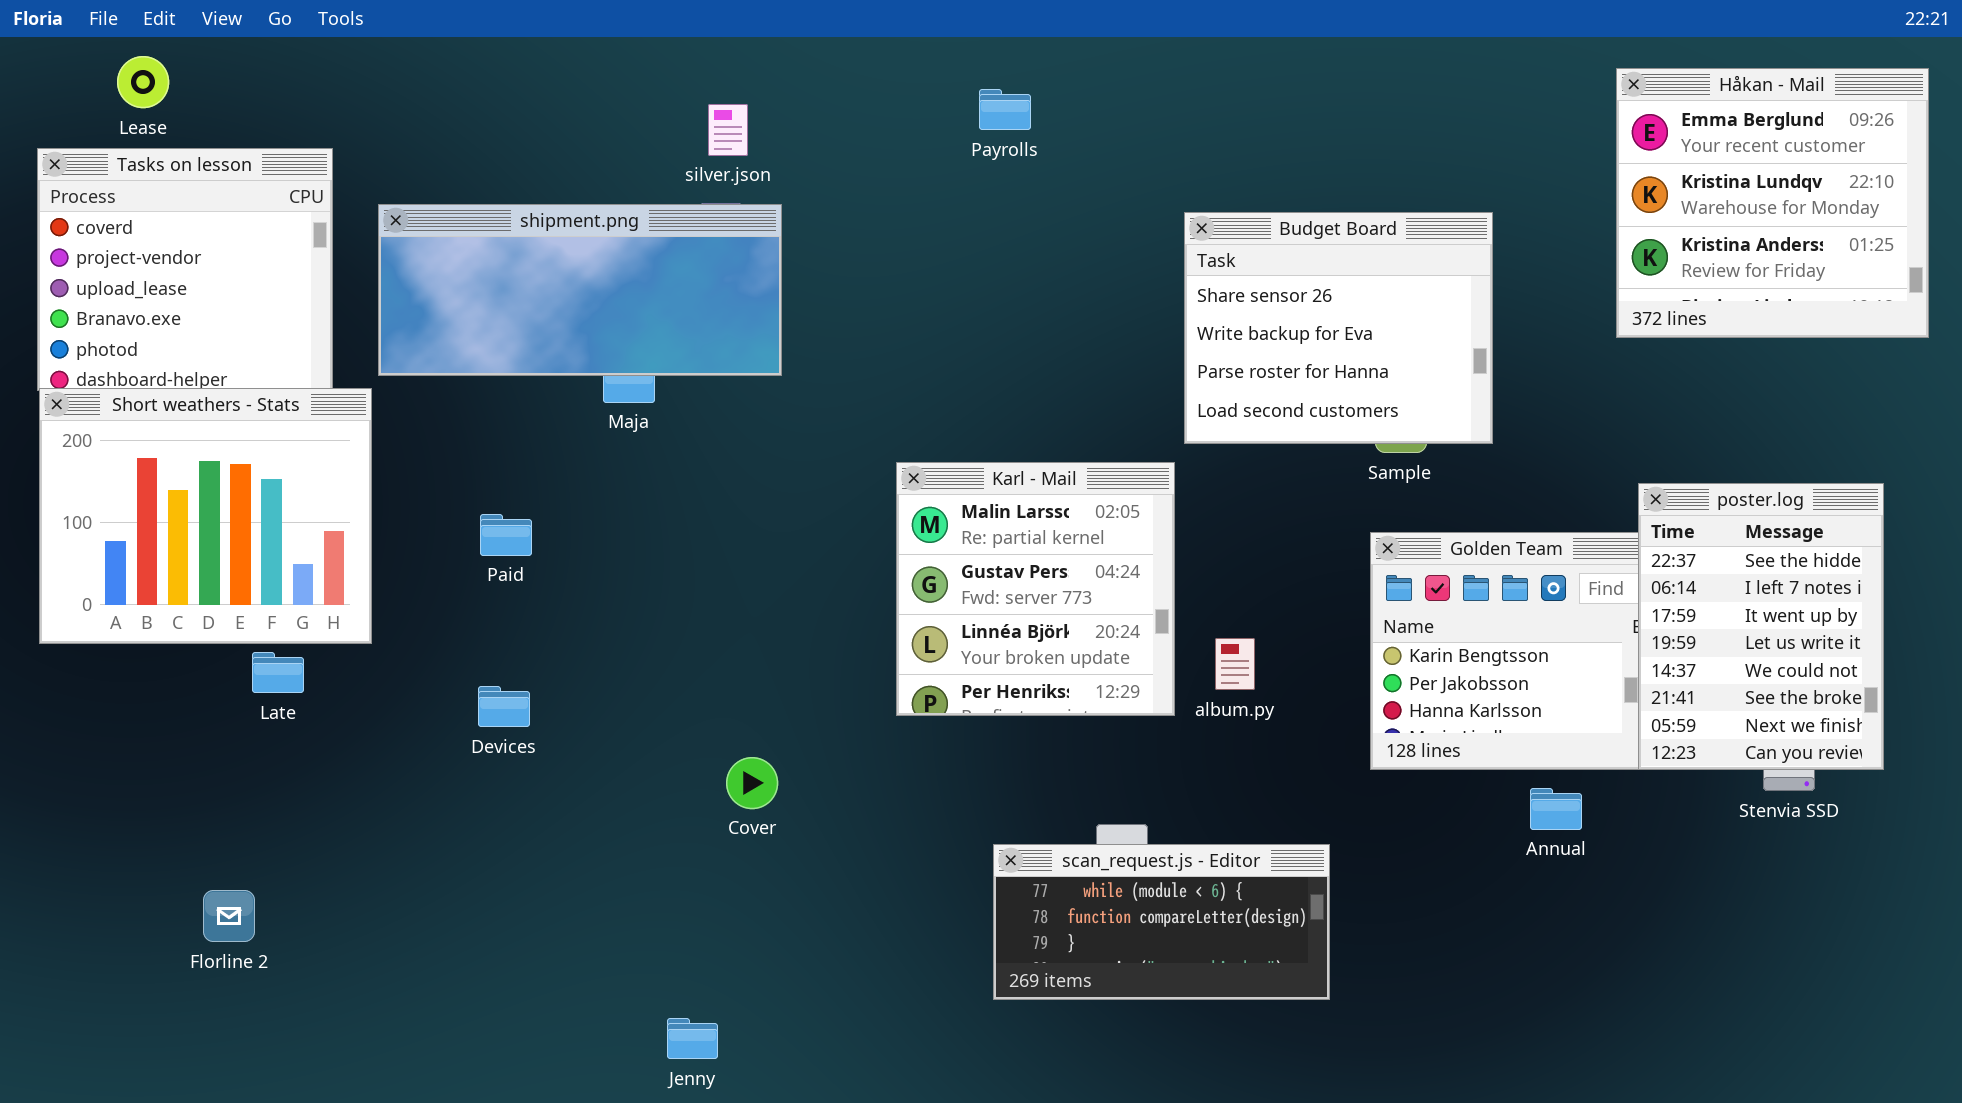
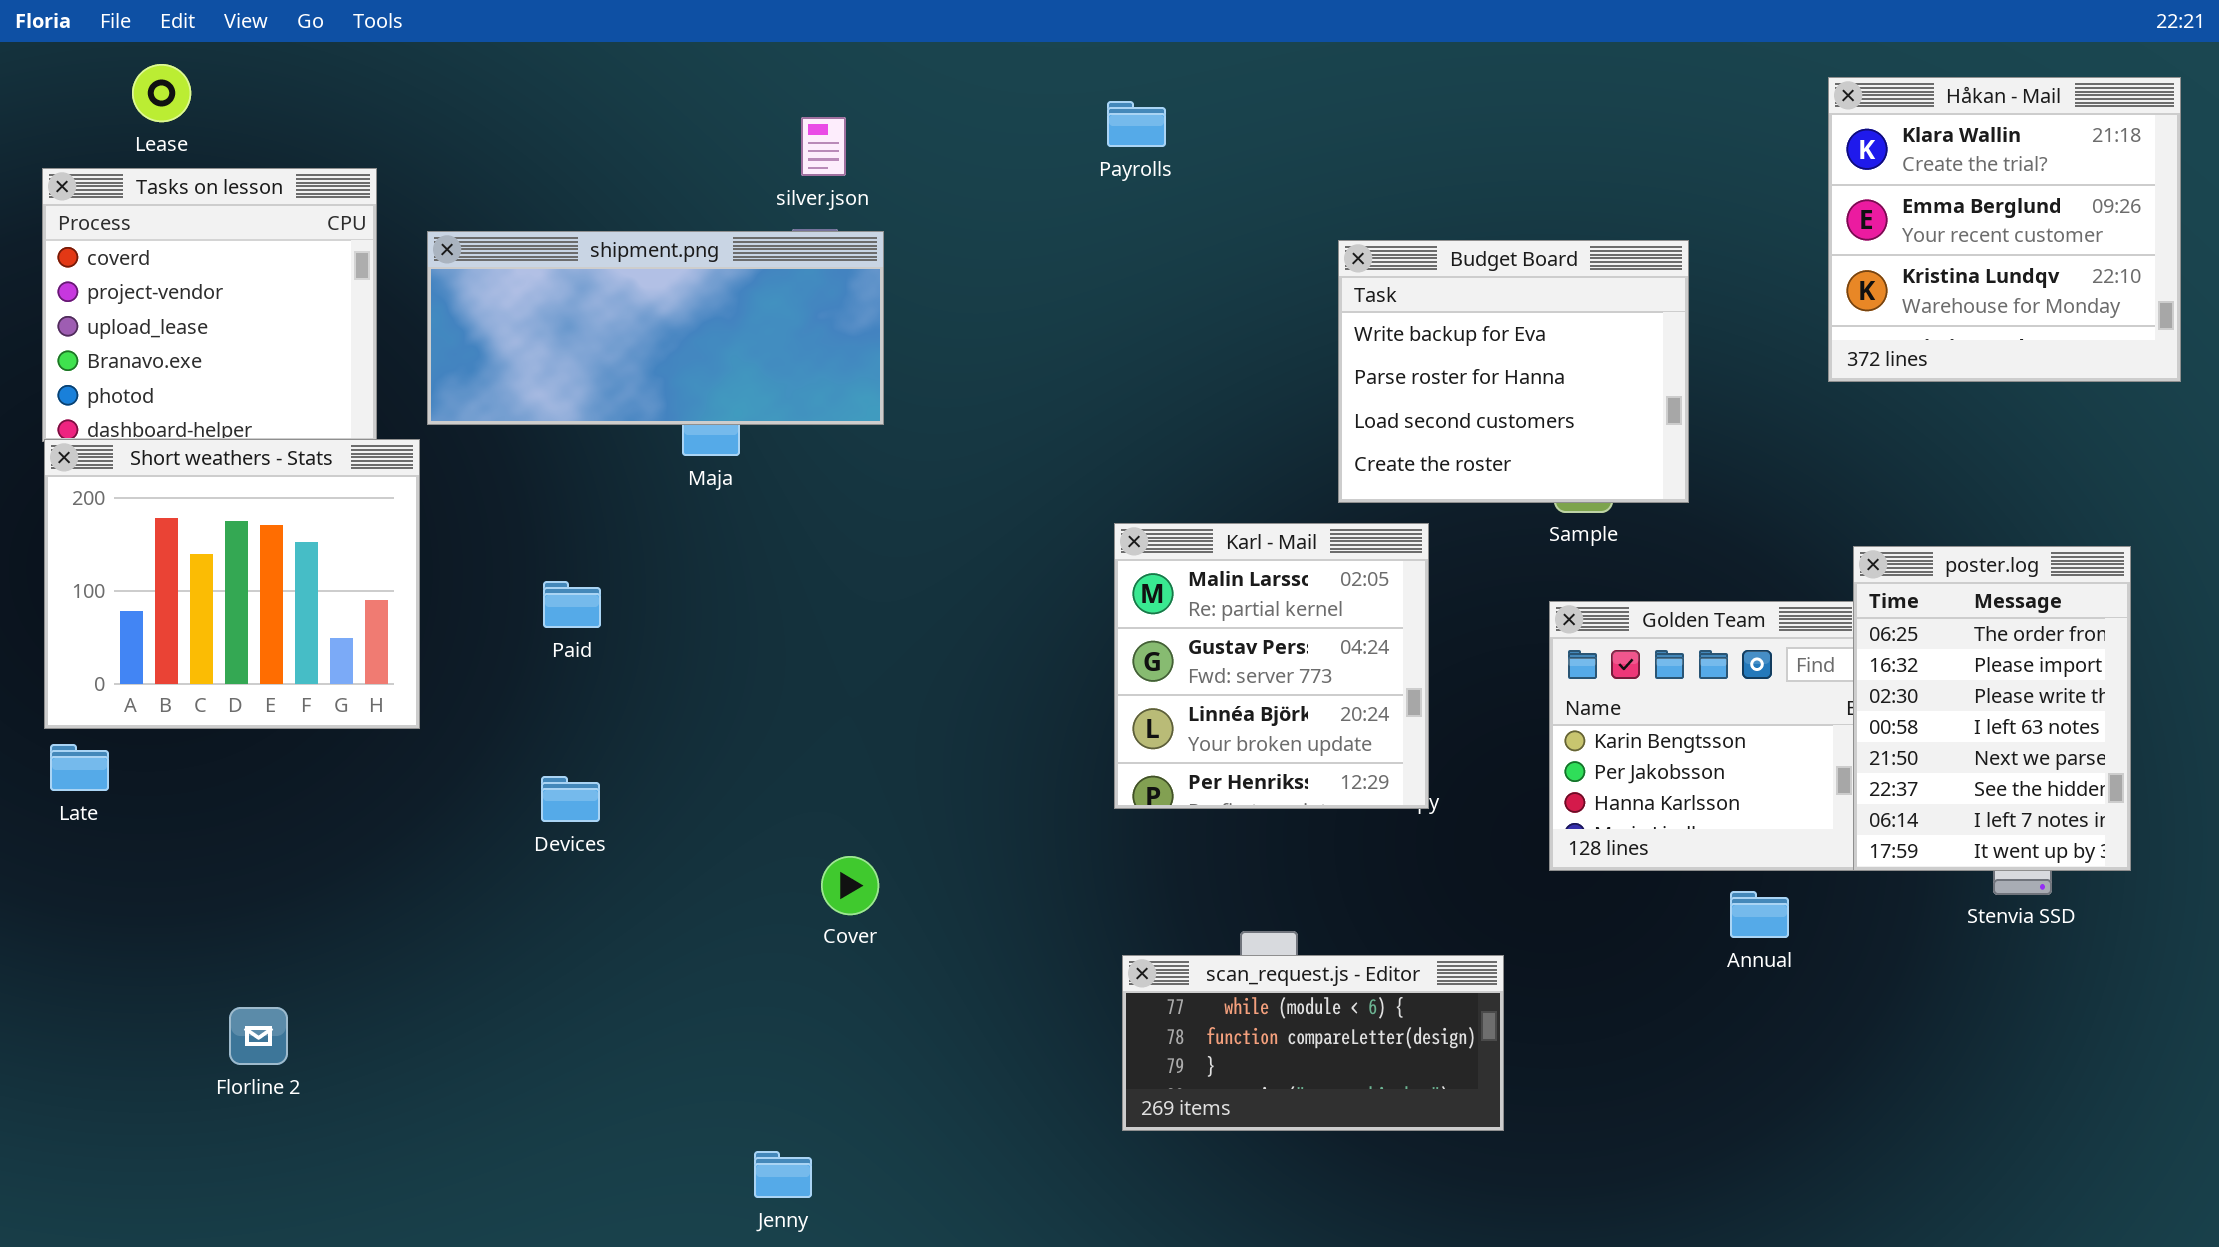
Håkan - Mail: [1616,68,1929,338] -> [1828,77,2181,382], scrolled up 1 row
Budget Board: [1184,212,1493,444] -> [1338,240,1689,503], scrolled down 1 row
Karl - Mail: [896,462,1175,716] -> [1114,523,1429,809], moved
poster.log: [1638,483,1884,770] -> [1853,546,2131,871], scrolled up 5 rows
Late: [252,652,304,693] -> [50,744,109,791], moved

